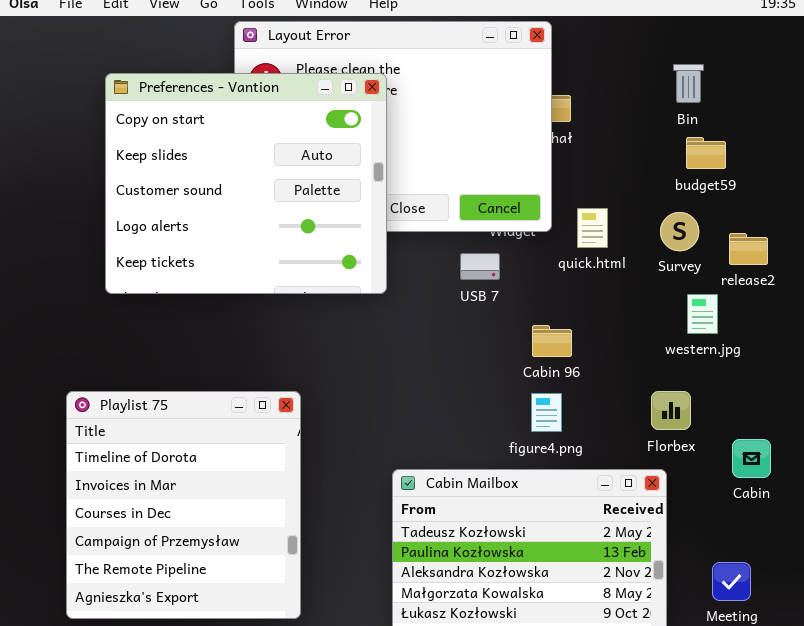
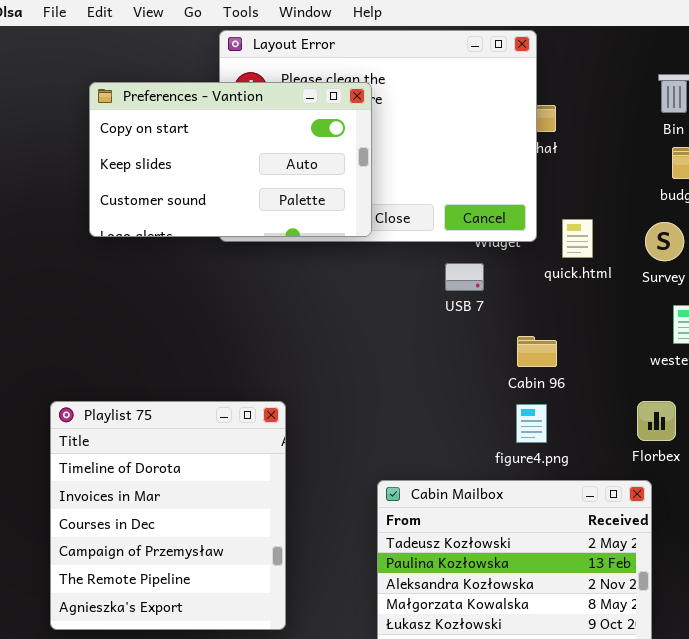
Preferences - Vantion: [105,73,387,294] -> [89,82,372,237], resized

